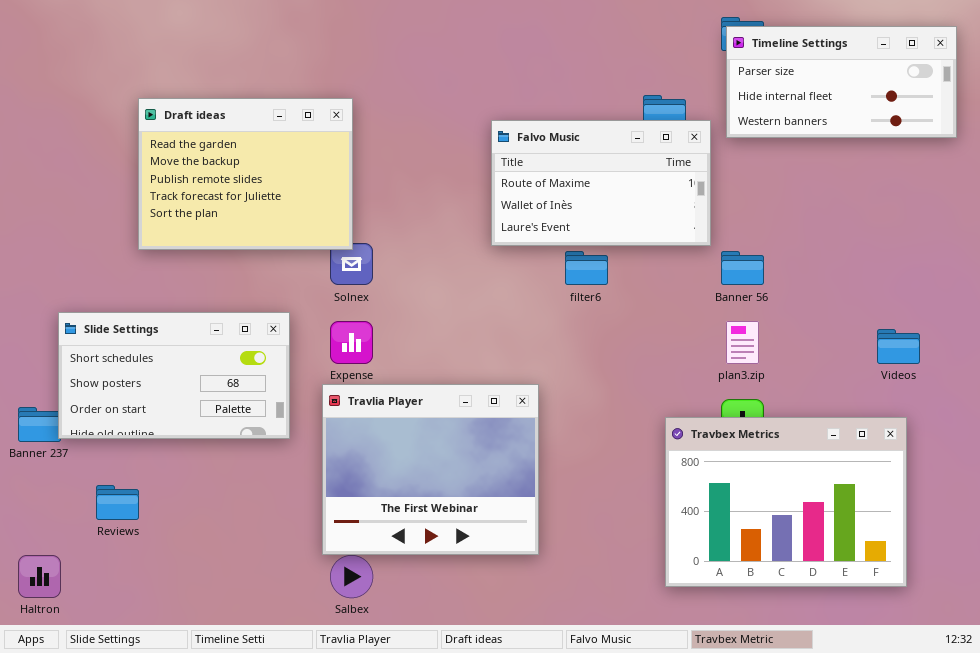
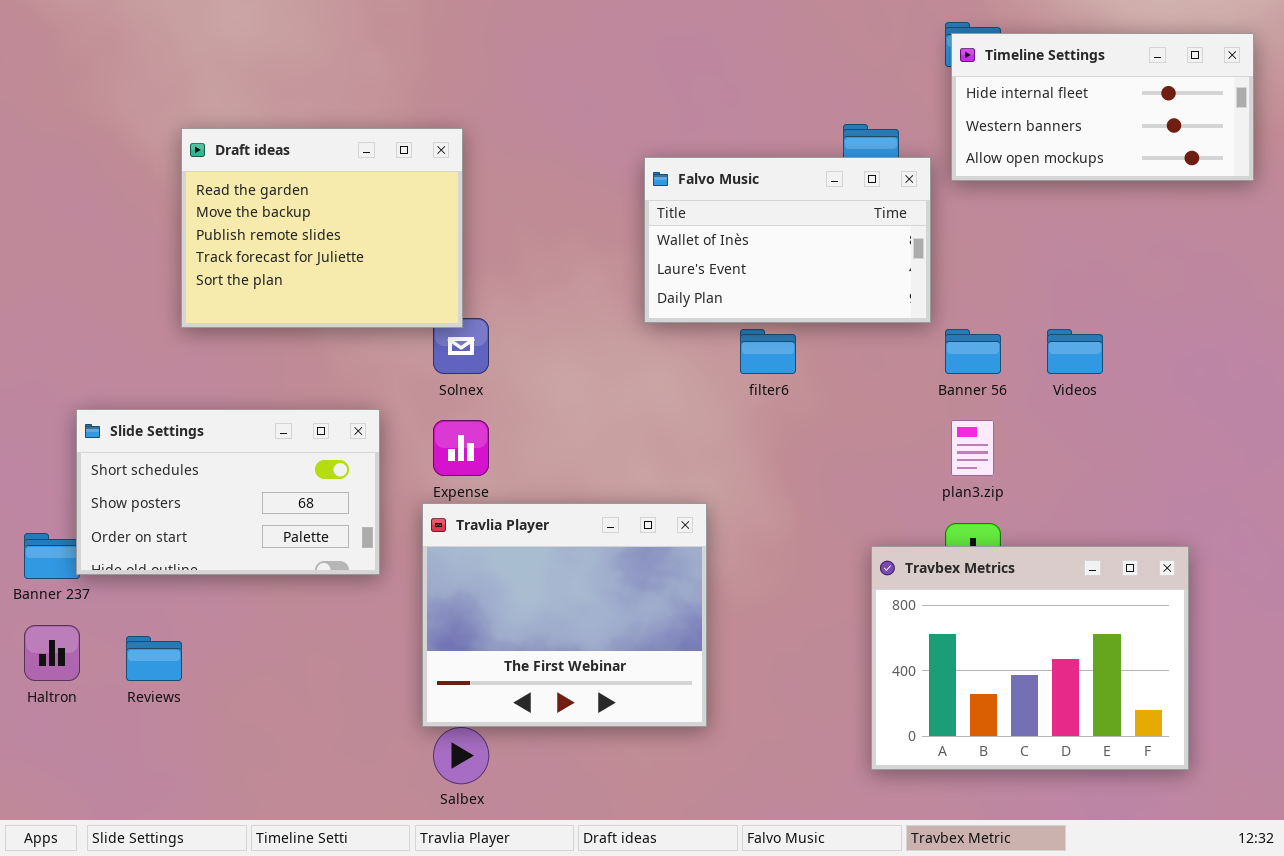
Timeline Settings: [726,26,957,138] -> [951,33,1254,181], scrolled down 1 row
Falvo Music: [491,120,711,246] -> [644,157,931,323], scrolled down 1 row
Videos: [877,329,920,364] -> [1047,329,1103,374], moved
Haltron: [18,555,61,598] -> [24,625,80,681], moved

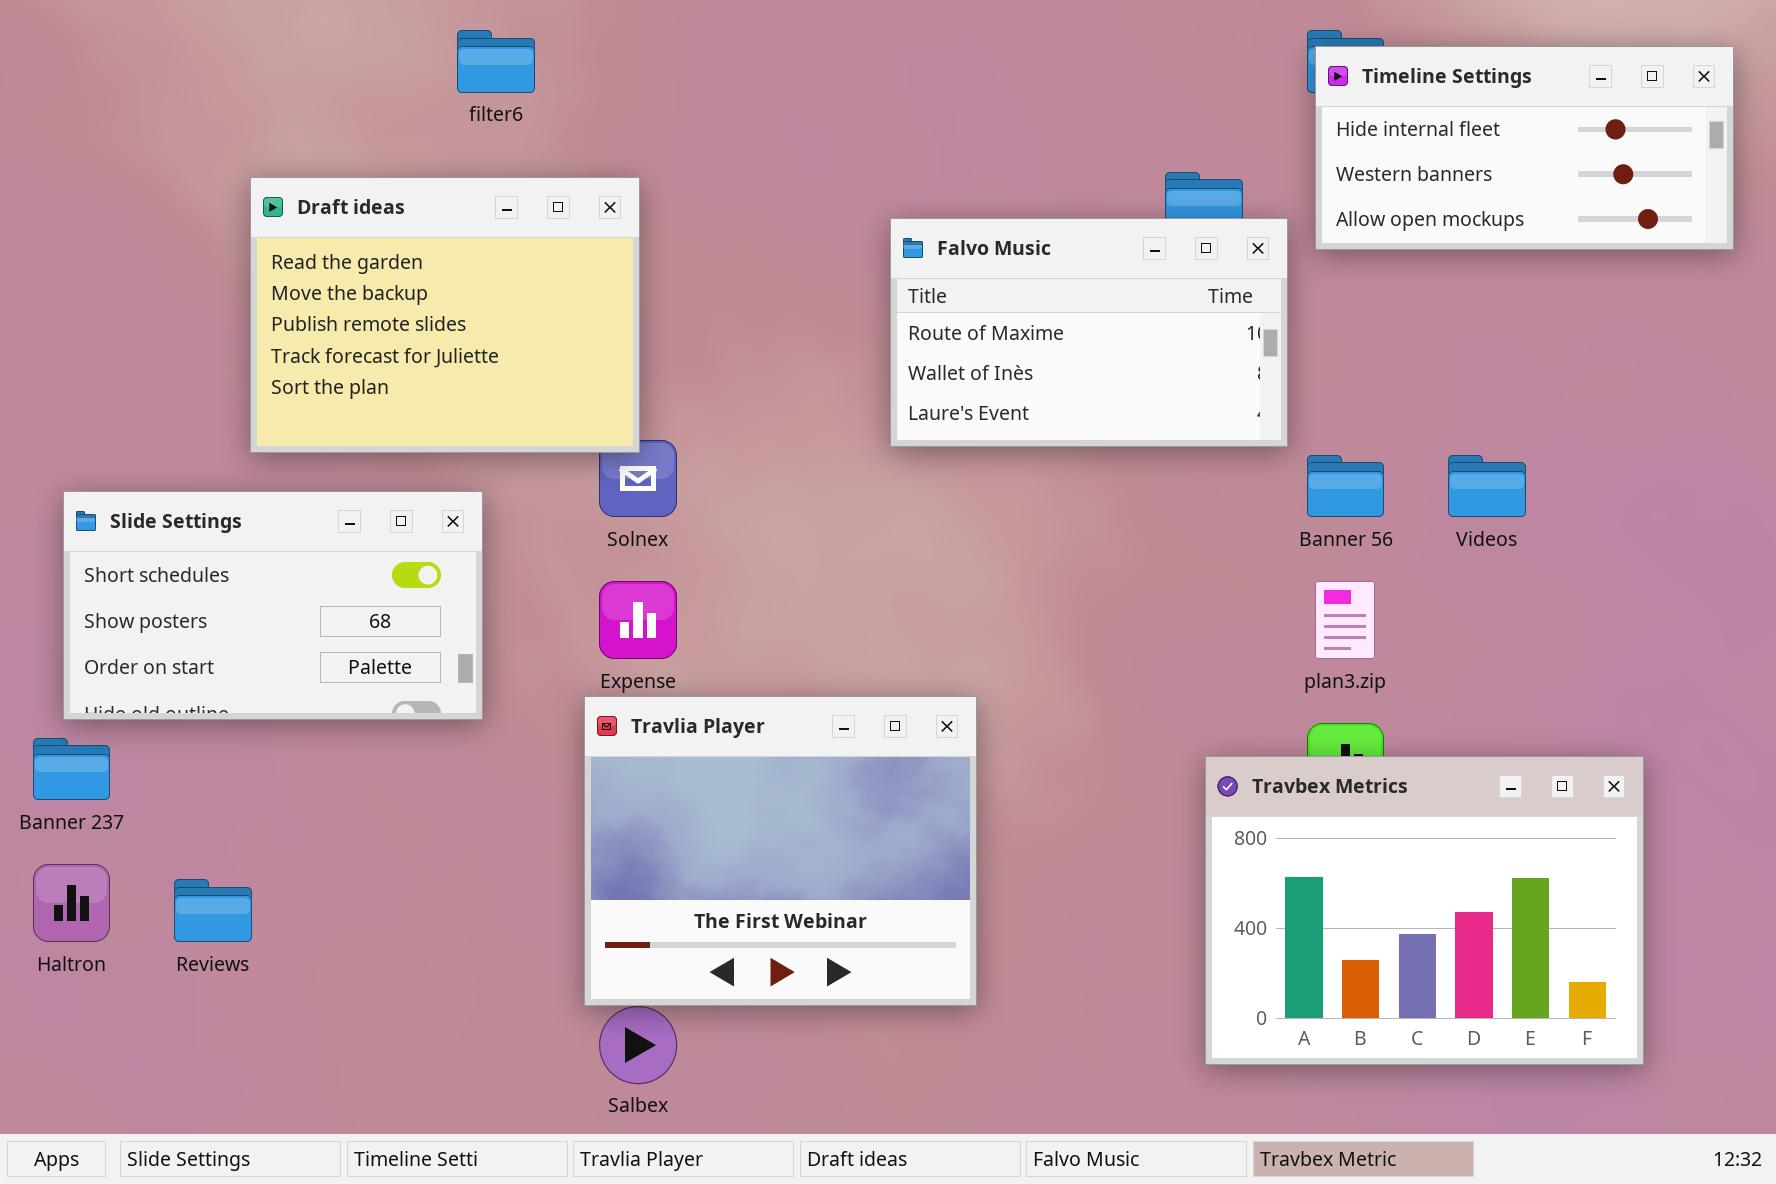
Falvo Music: [644,157,931,323] -> [890,218,1288,447], scrolled up 1 row
filter6: [740,329,796,374] -> [457,30,535,93], moved
Slide Settings: [76,409,380,575] -> [63,491,483,720], moved

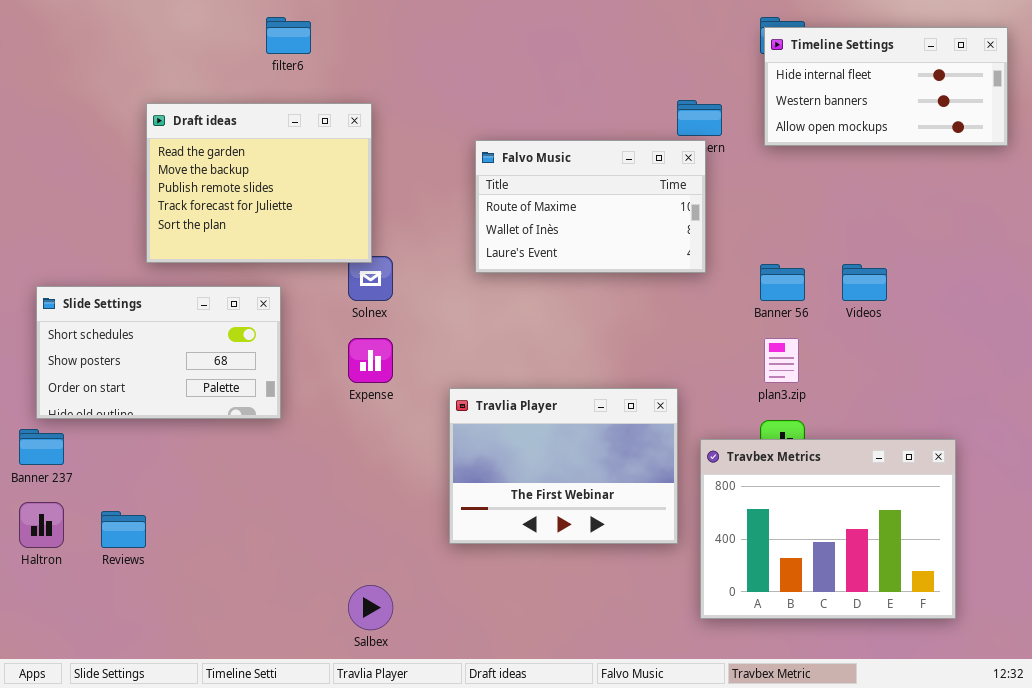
Falvo Music: [890,218,1288,447] -> [475,140,706,273], moved
Travlia Player: [584,696,977,1006] -> [449,388,678,544], moved, resized

